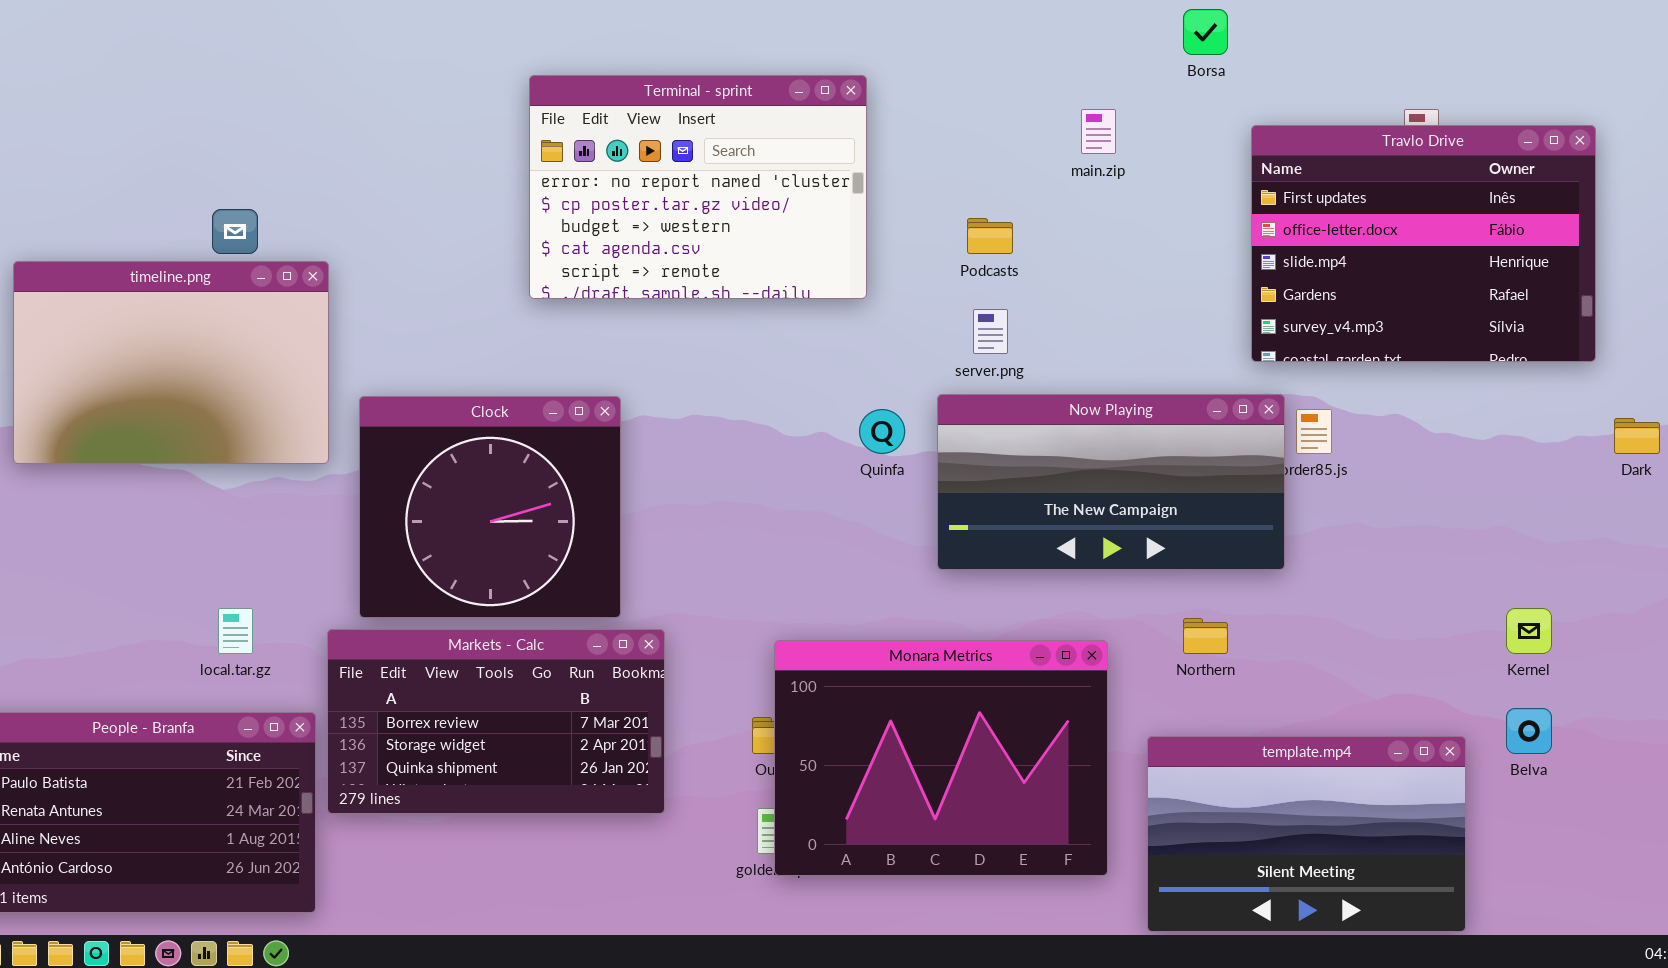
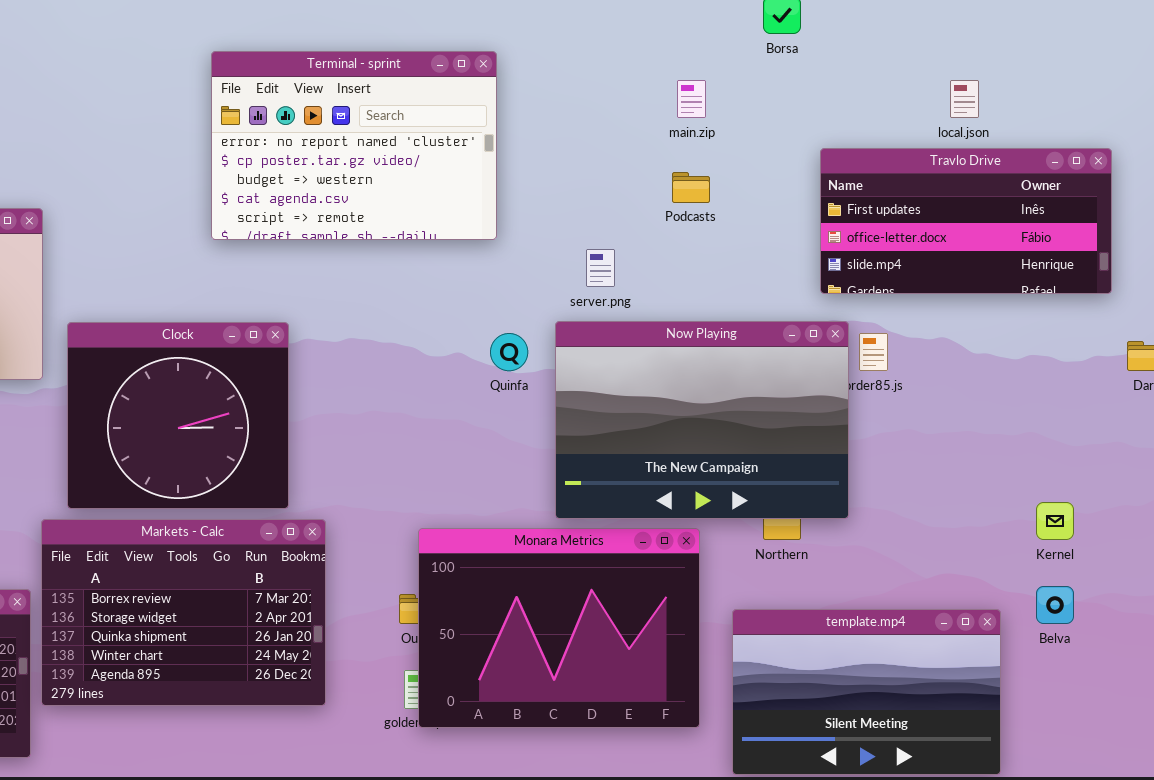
Travlo Drive: [1251,125,1596,362] -> [820,148,1112,294], resized
Podcasts: [967,218,1013,254] -> [672,172,710,203], moved
Now Playing: [937,394,1285,570] -> [555,321,849,519], resized
Markets - Calc: [327,629,665,814] -> [41,519,326,706], resized

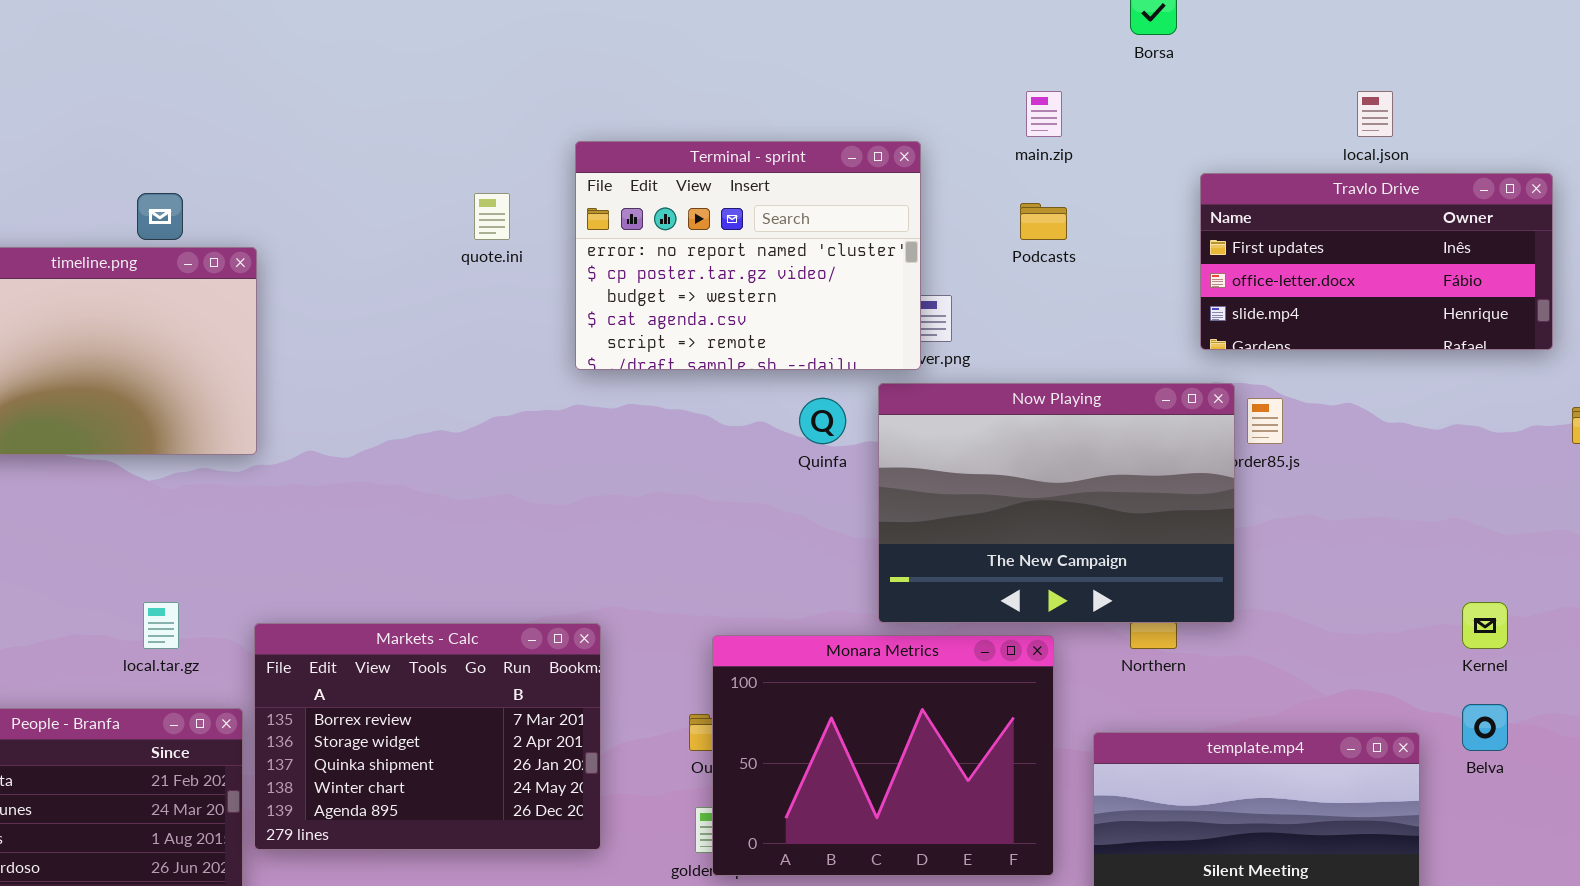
Terminal - sprint: [211,51,497,240] -> [575,141,921,370], moved
Clock: [67,322,289,509] -> none, closed

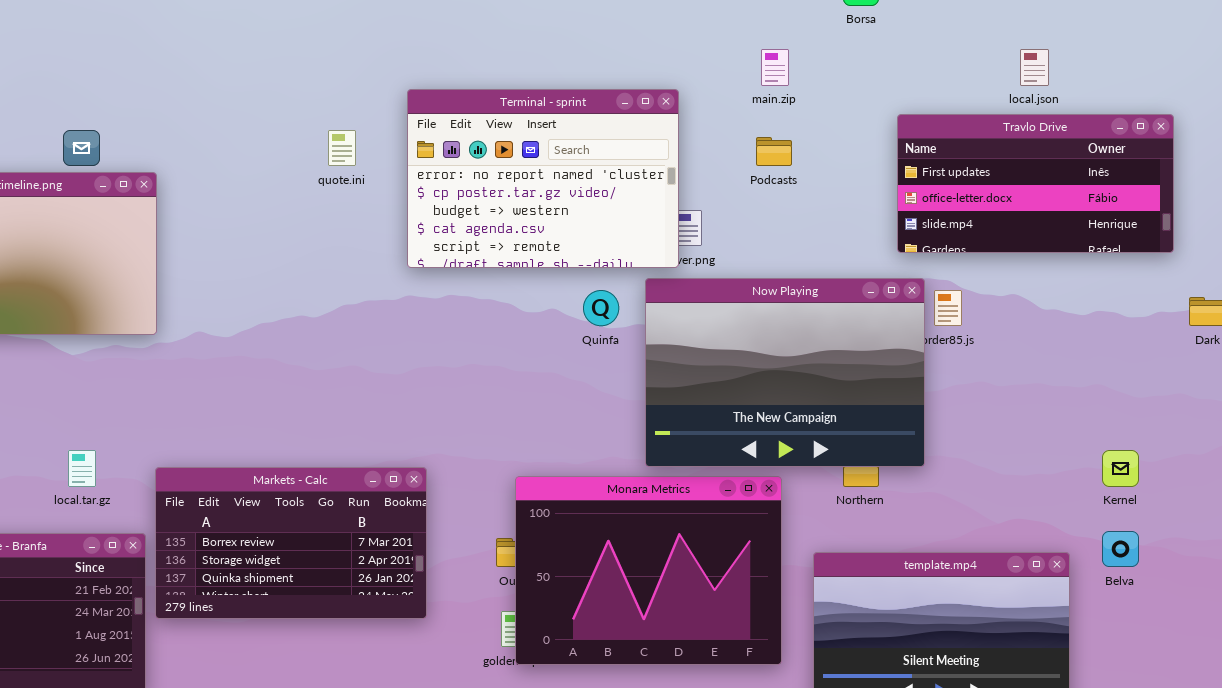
Markets - Calc: [254,623,601,850] -> [155,467,427,619], resized

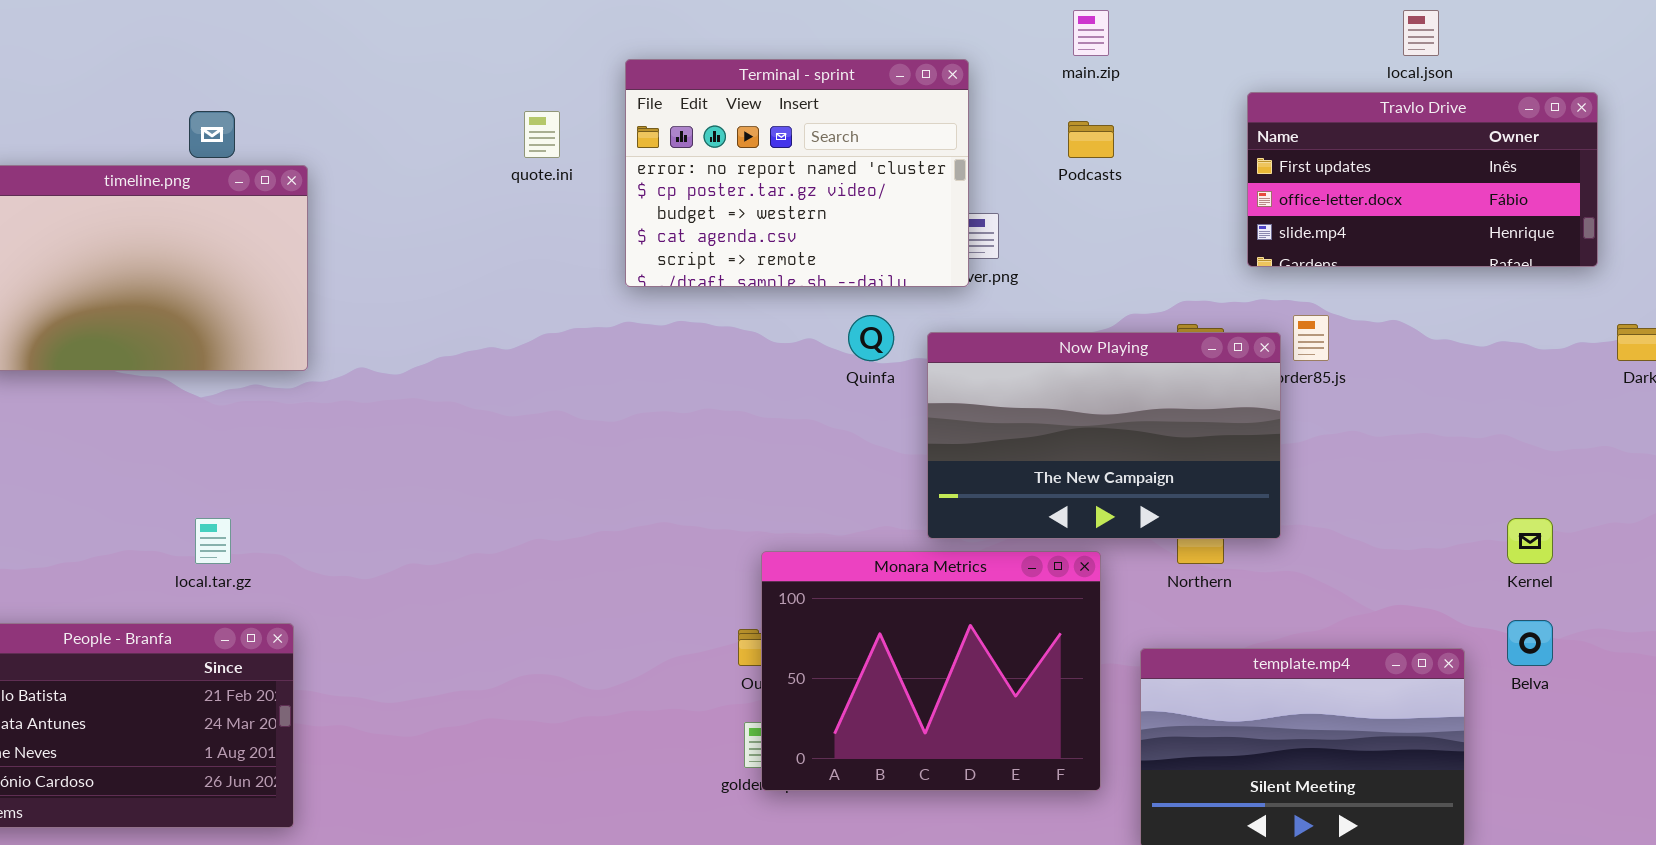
Now Playing: [645,278,925,467] -> [927,332,1281,539], resized
Markets - Calc: [155,467,427,619] -> none, closed

